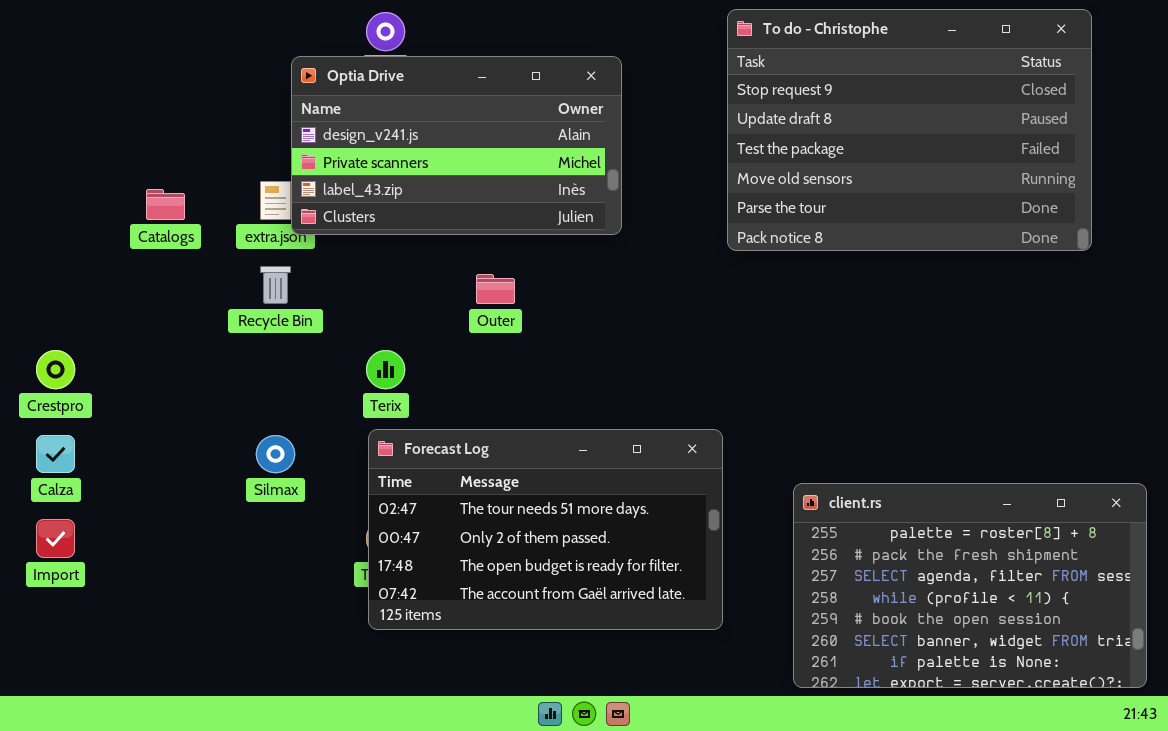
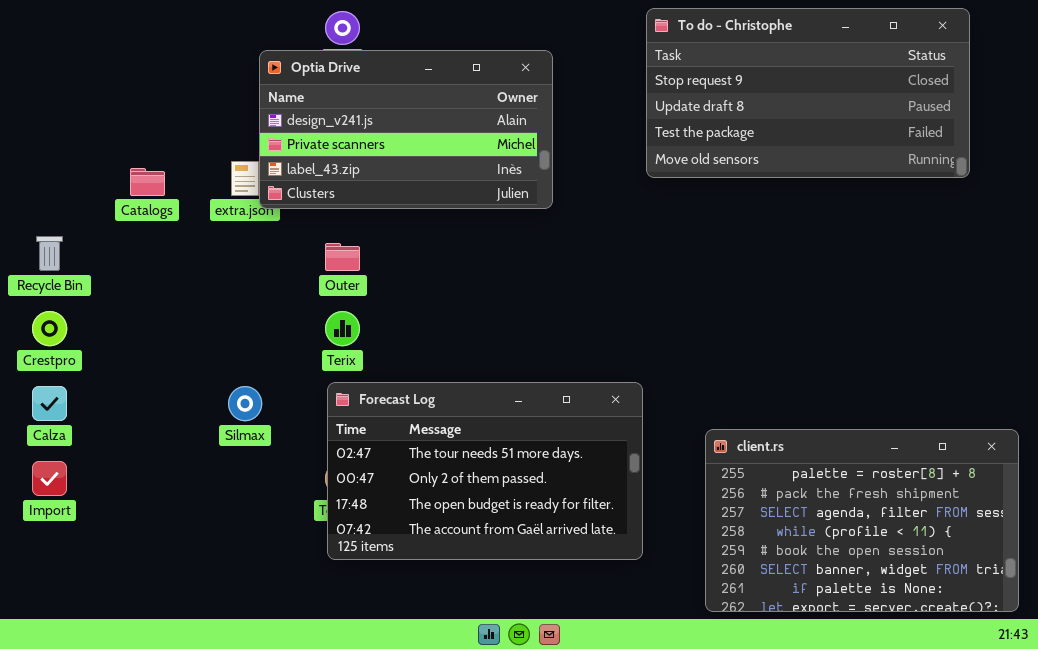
To do - Christophe: [727,9,1092,251] -> [646,8,970,178], resized
Recycle Bin: [260,266,291,304] -> [36,236,63,271], moved
Outer: [476,274,515,304] -> [325,243,360,271], moved

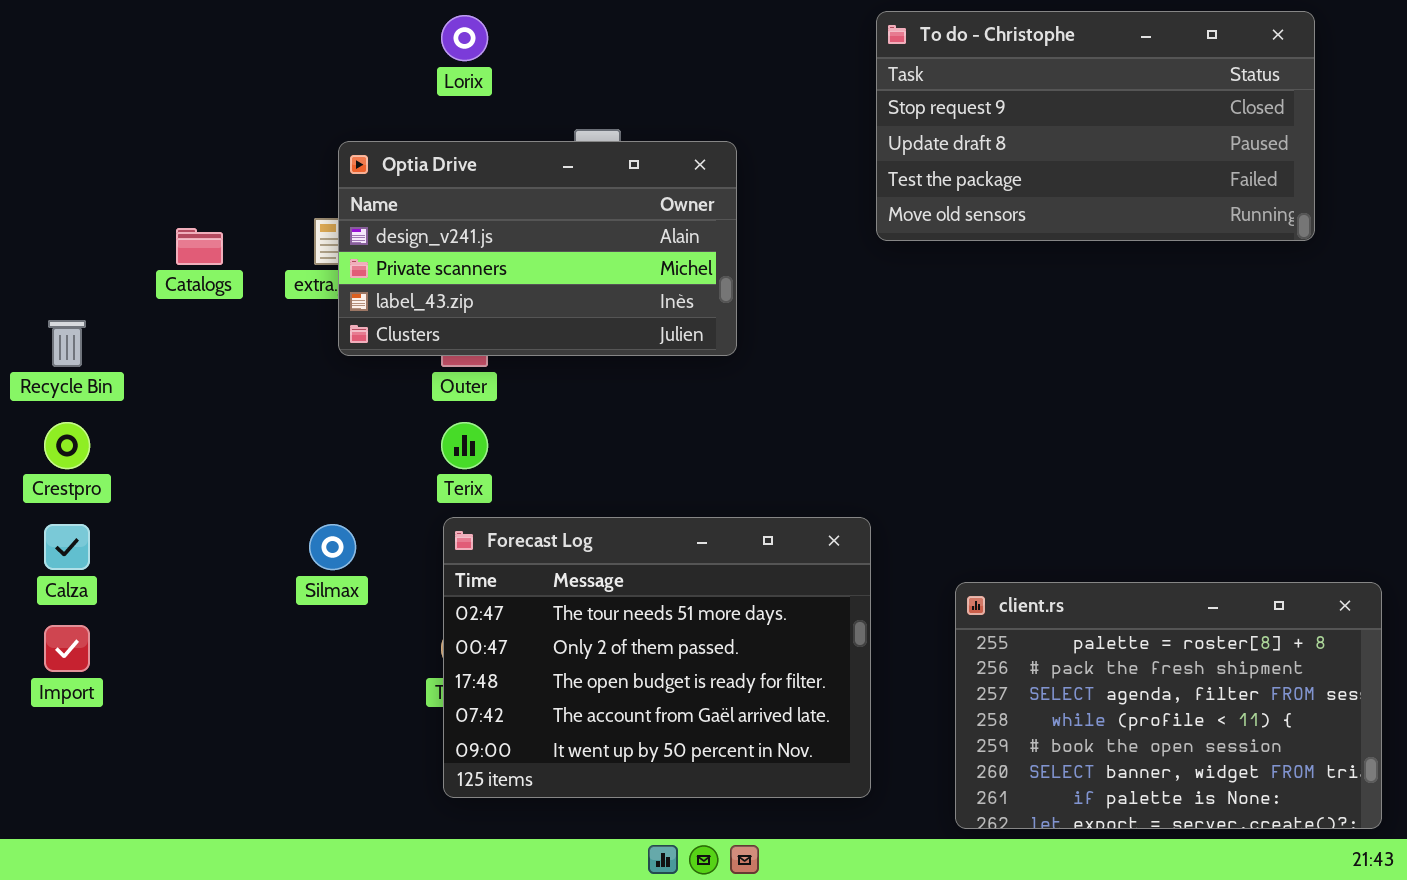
Optia Drive: [259,50,553,209] -> [338,141,737,356], moved
Forecast Log: [327,382,643,560] -> [443,517,871,798], resized

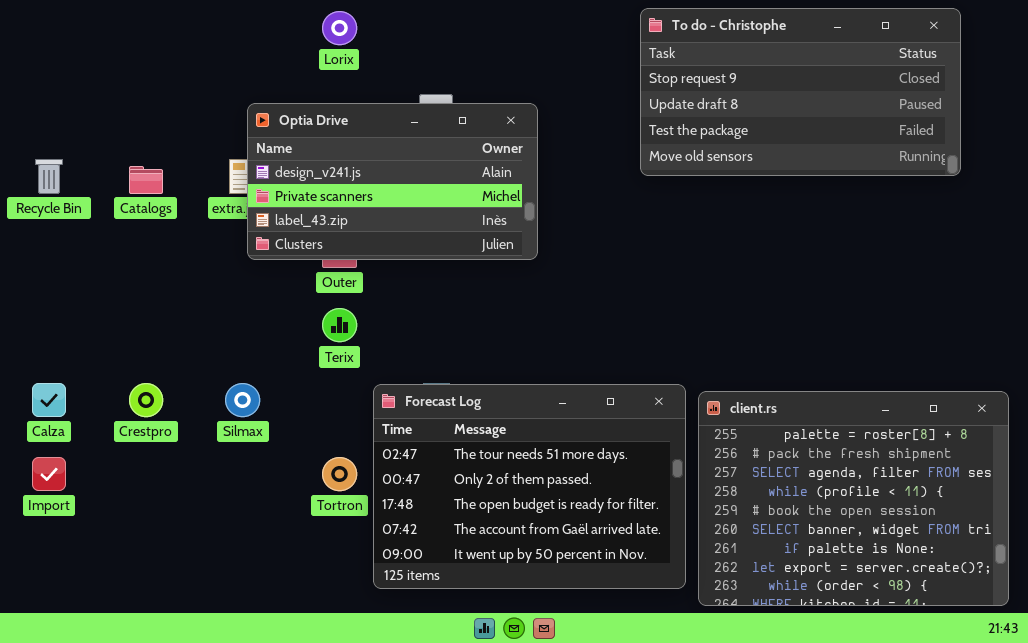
Recycle Bin: [48,320,86,367] -> [35,159,63,194], moved
Crestpro: [44,422,90,469] -> [129,383,163,417], moved
Forecast Log: [443,517,871,798] -> [373,384,686,589], moved
client.rs: [955,582,1382,829] -> [698,391,1009,606], resized

